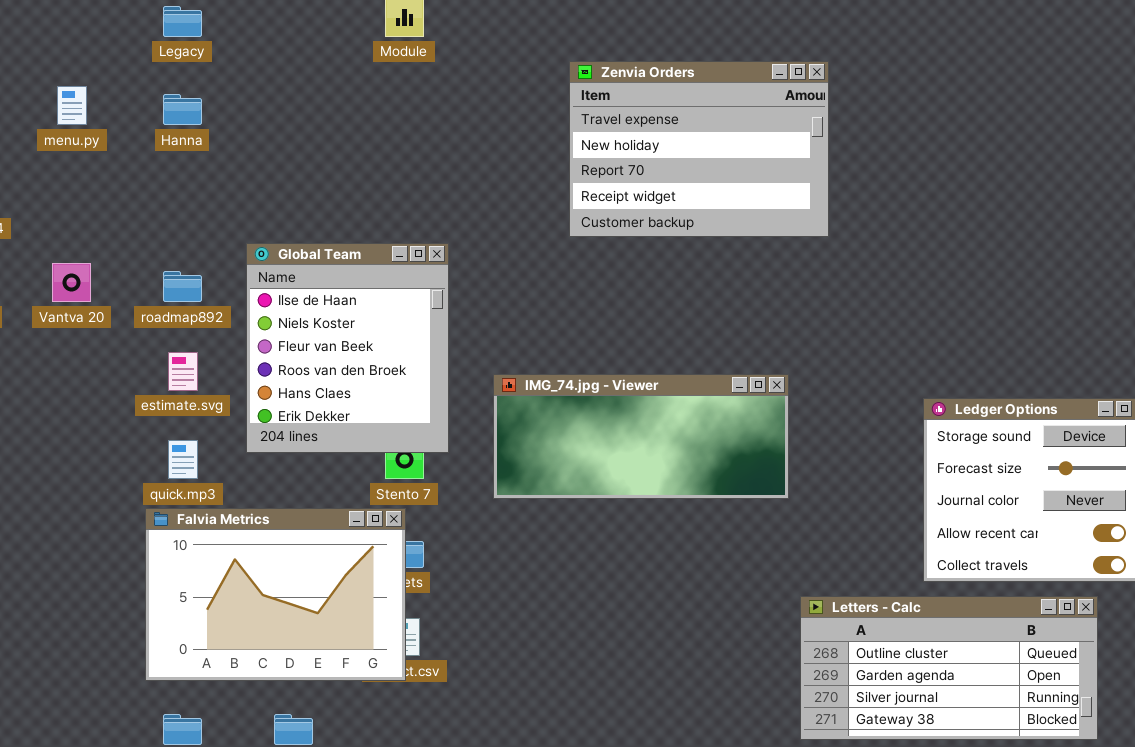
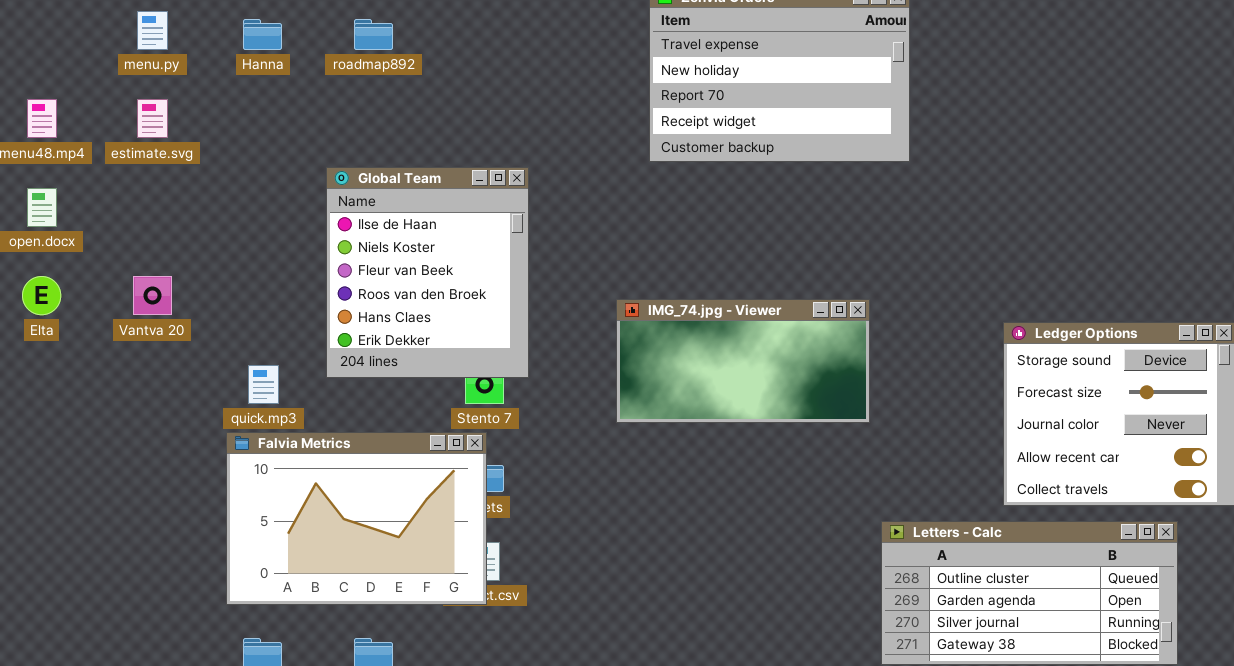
Vantva 20: [52,263,91,302] -> [133,276,172,315], moved
roadmap892: [163,271,202,302] -> [354,19,393,50], moved
estimate.svg: [168,352,198,391] -> [137,99,168,138], moved
IMG_74.jpg - Viewer: [493,374,789,499] -> [616,299,870,423], resized

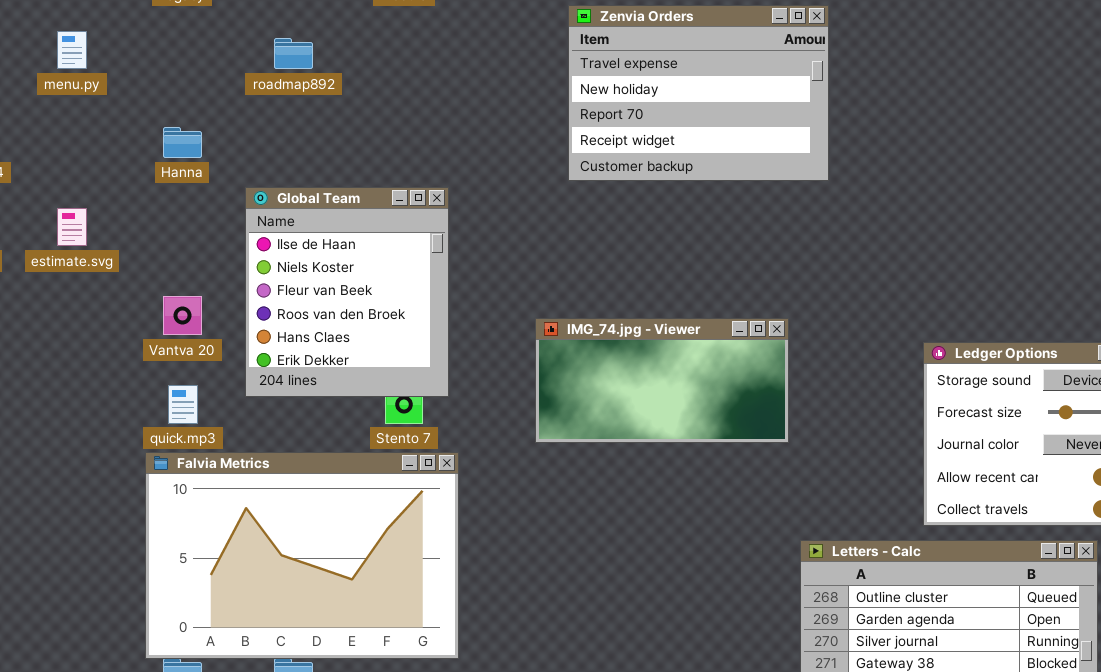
Hanna: [243,19,282,50] -> [163,127,202,158], moved
estimate.svg: [137,99,168,138] -> [57,208,87,246], moved
Vantva 20: [133,276,172,315] -> [163,296,202,335], moved
Falvia Metrics: [226,432,487,605] -> [145,452,459,659], resized

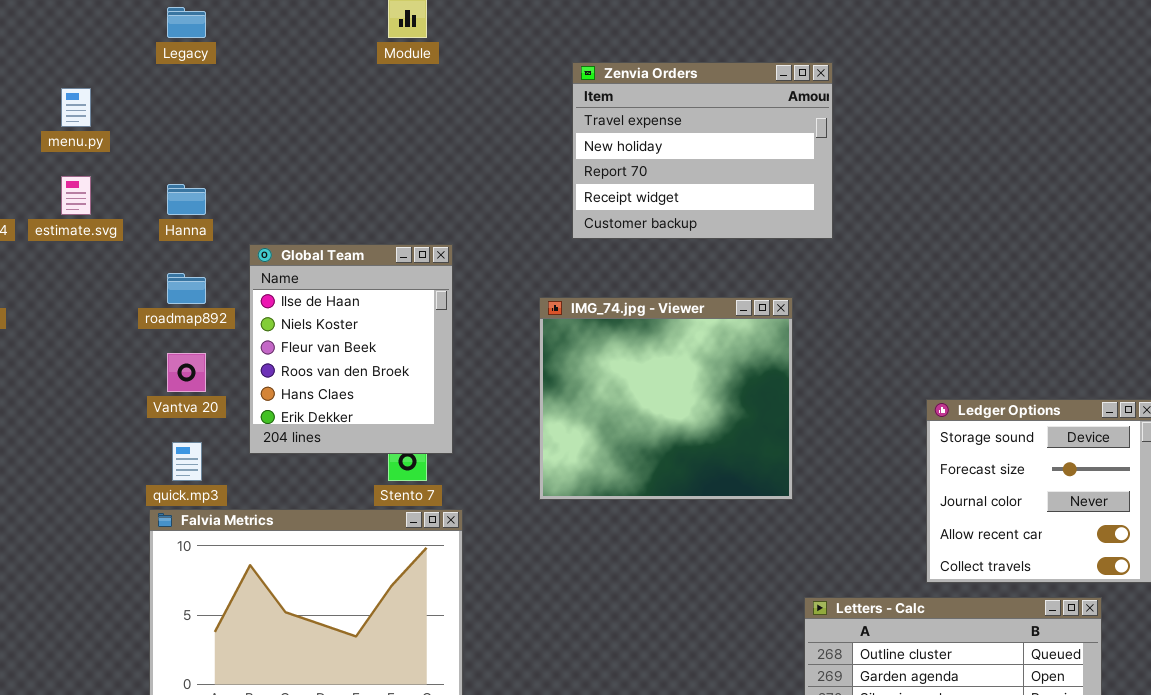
roadmap892: [274,38,313,69] -> [167,273,206,304], moved
estimate.svg: [57,208,87,246] -> [61,176,91,215], moved
IMG_74.jpg - Viewer: [535,318,789,443] -> [539,297,793,500], resized

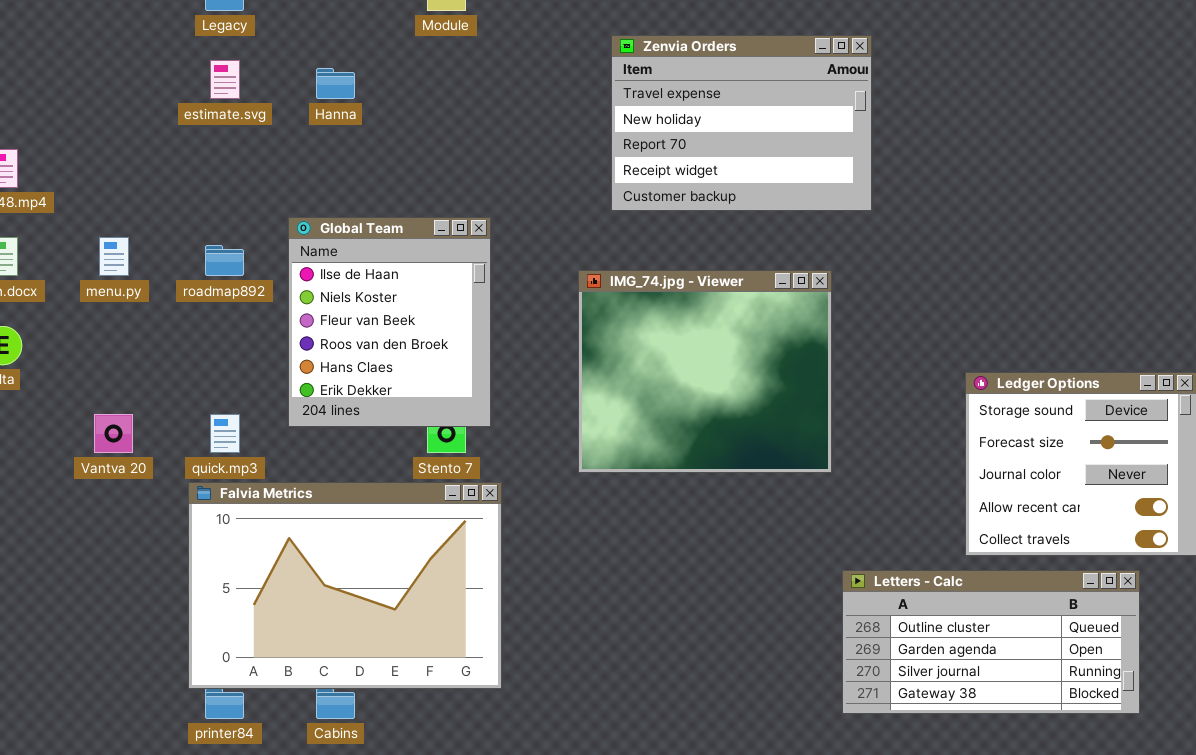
menu.py: [61,88,91,127] -> [99,237,129,276], moved
estimate.svg: [61,176,91,215] -> [210,60,240,99], moved
Hanna: [167,184,206,215] -> [316,68,355,99], moved
Vantva 20: [167,353,206,392] -> [94,414,133,453], moved

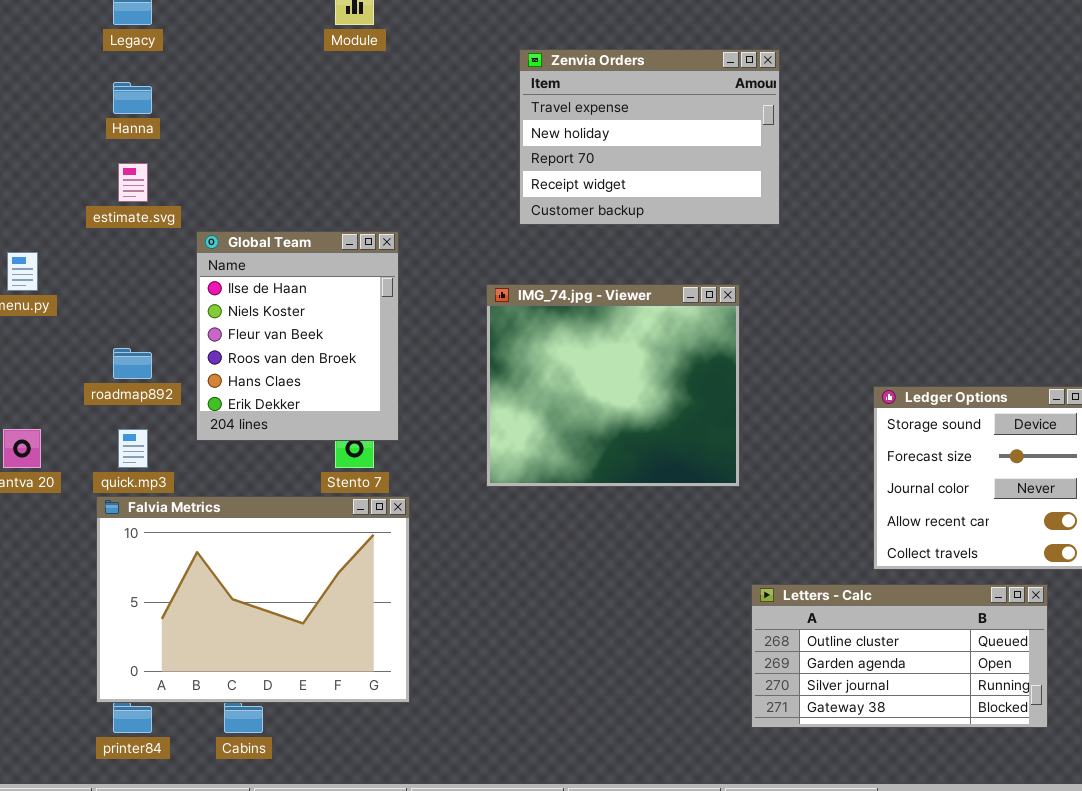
estimate.svg: [210,60,240,99] -> [118,163,148,202], moved
Hanna: [316,68,355,99] -> [113,82,152,114], moved
roadmap892: [205,245,244,276] -> [113,348,152,379], moved

